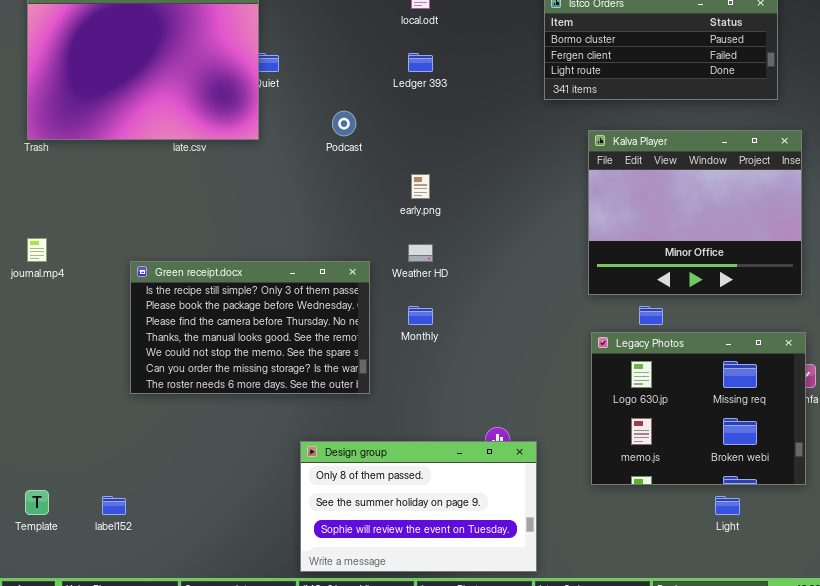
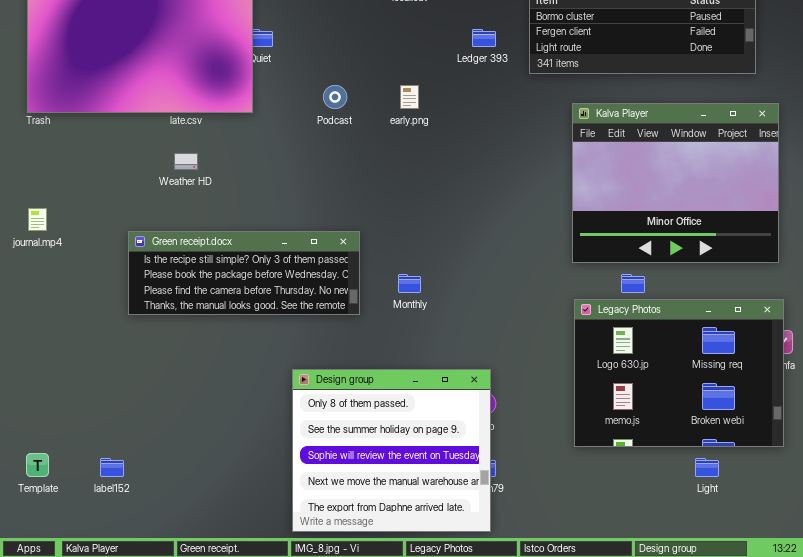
Ledger 393: [408,53,433,72] -> [472,29,496,47], moved
early.png: [411,174,430,199] -> [400,85,419,109], moved
Weather HD: [408,244,433,262] -> [174,153,198,170], moved
Green receipt.docx: [130,261,370,394] -> [128,231,360,315], resized
Design group: [300,441,537,572] -> [292,369,491,532], resized

